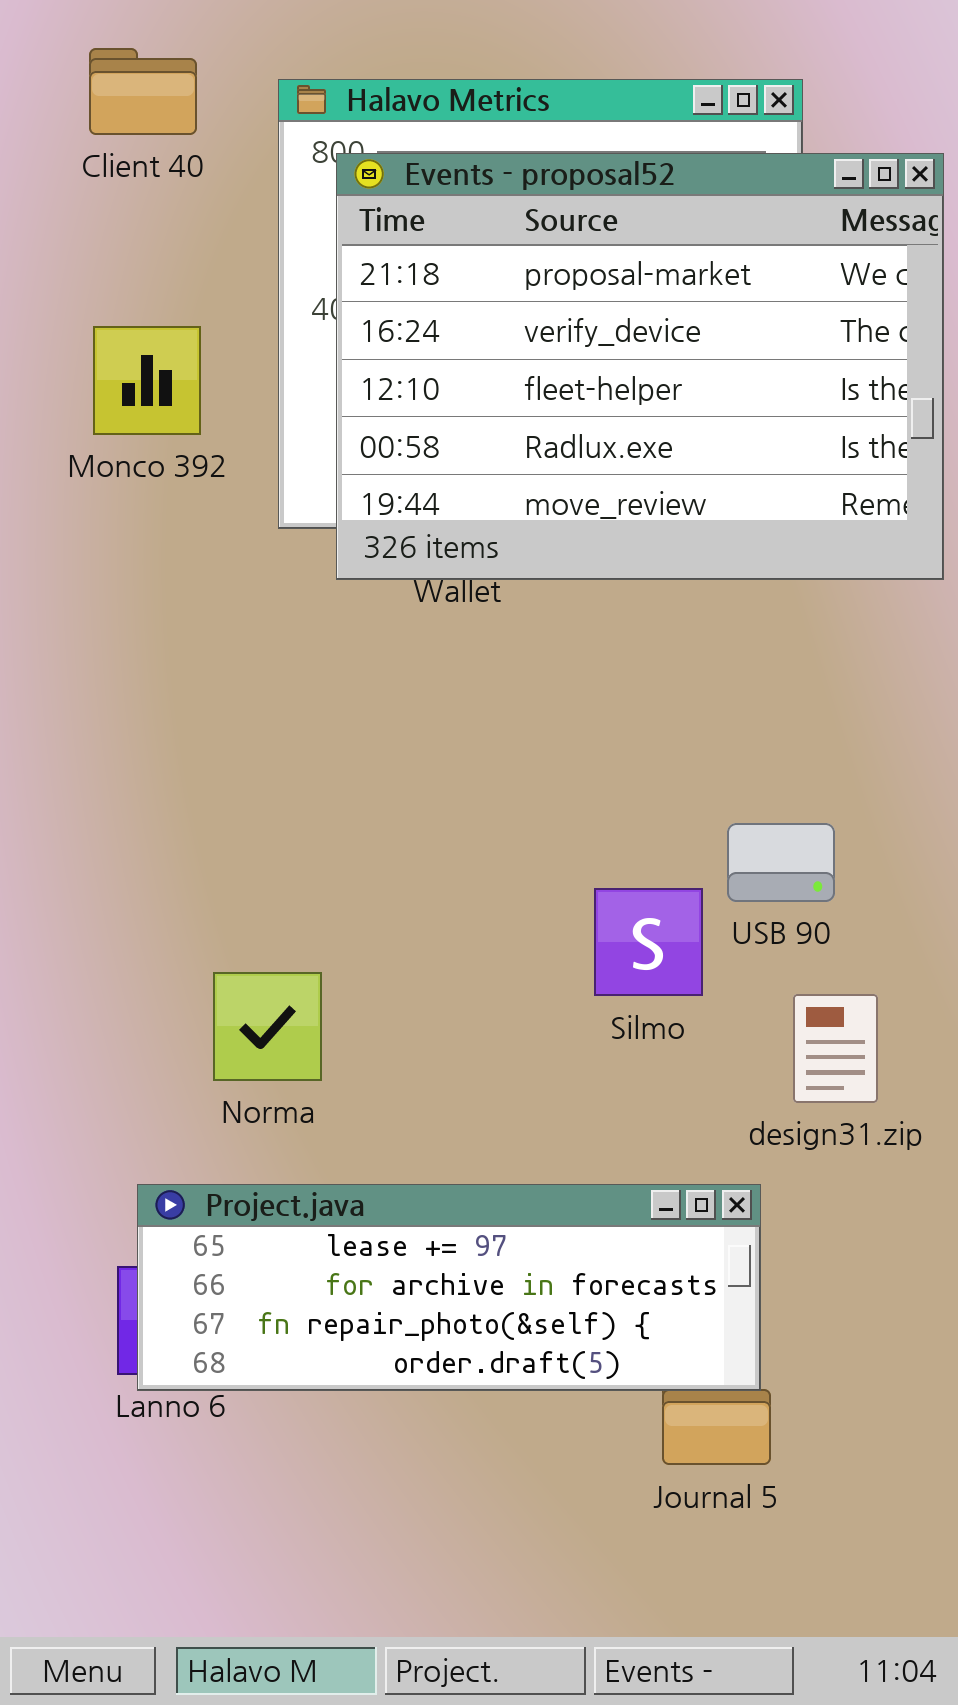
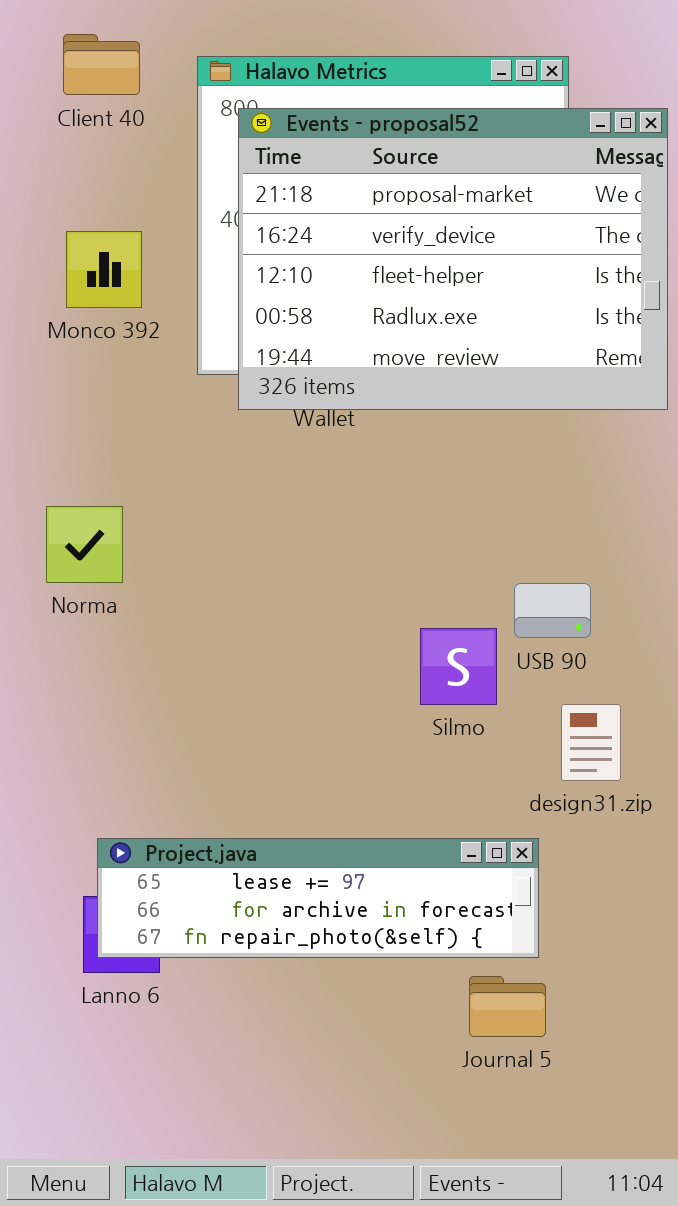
Norma: [213,972,322,1081] -> [46,506,123,583], moved
Project.java: [137,1184,761,1391] -> [97,838,539,958], resized

